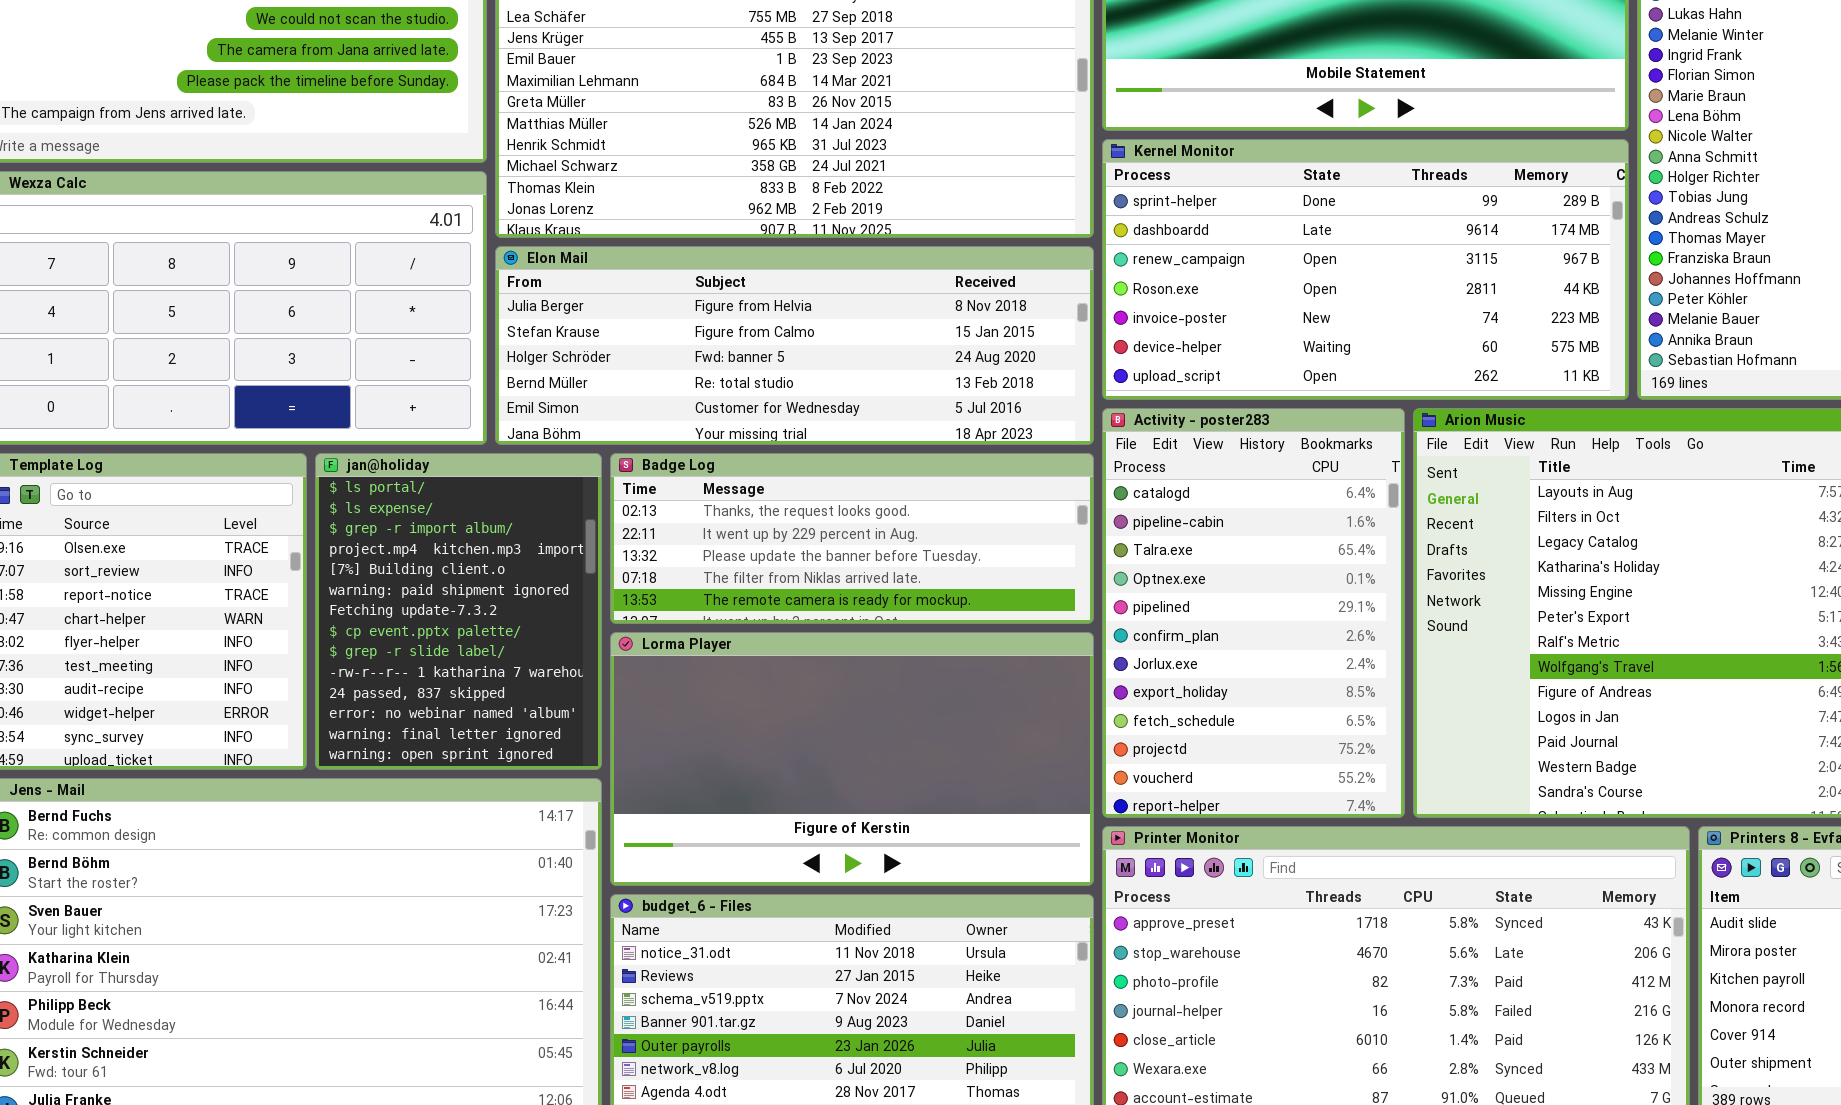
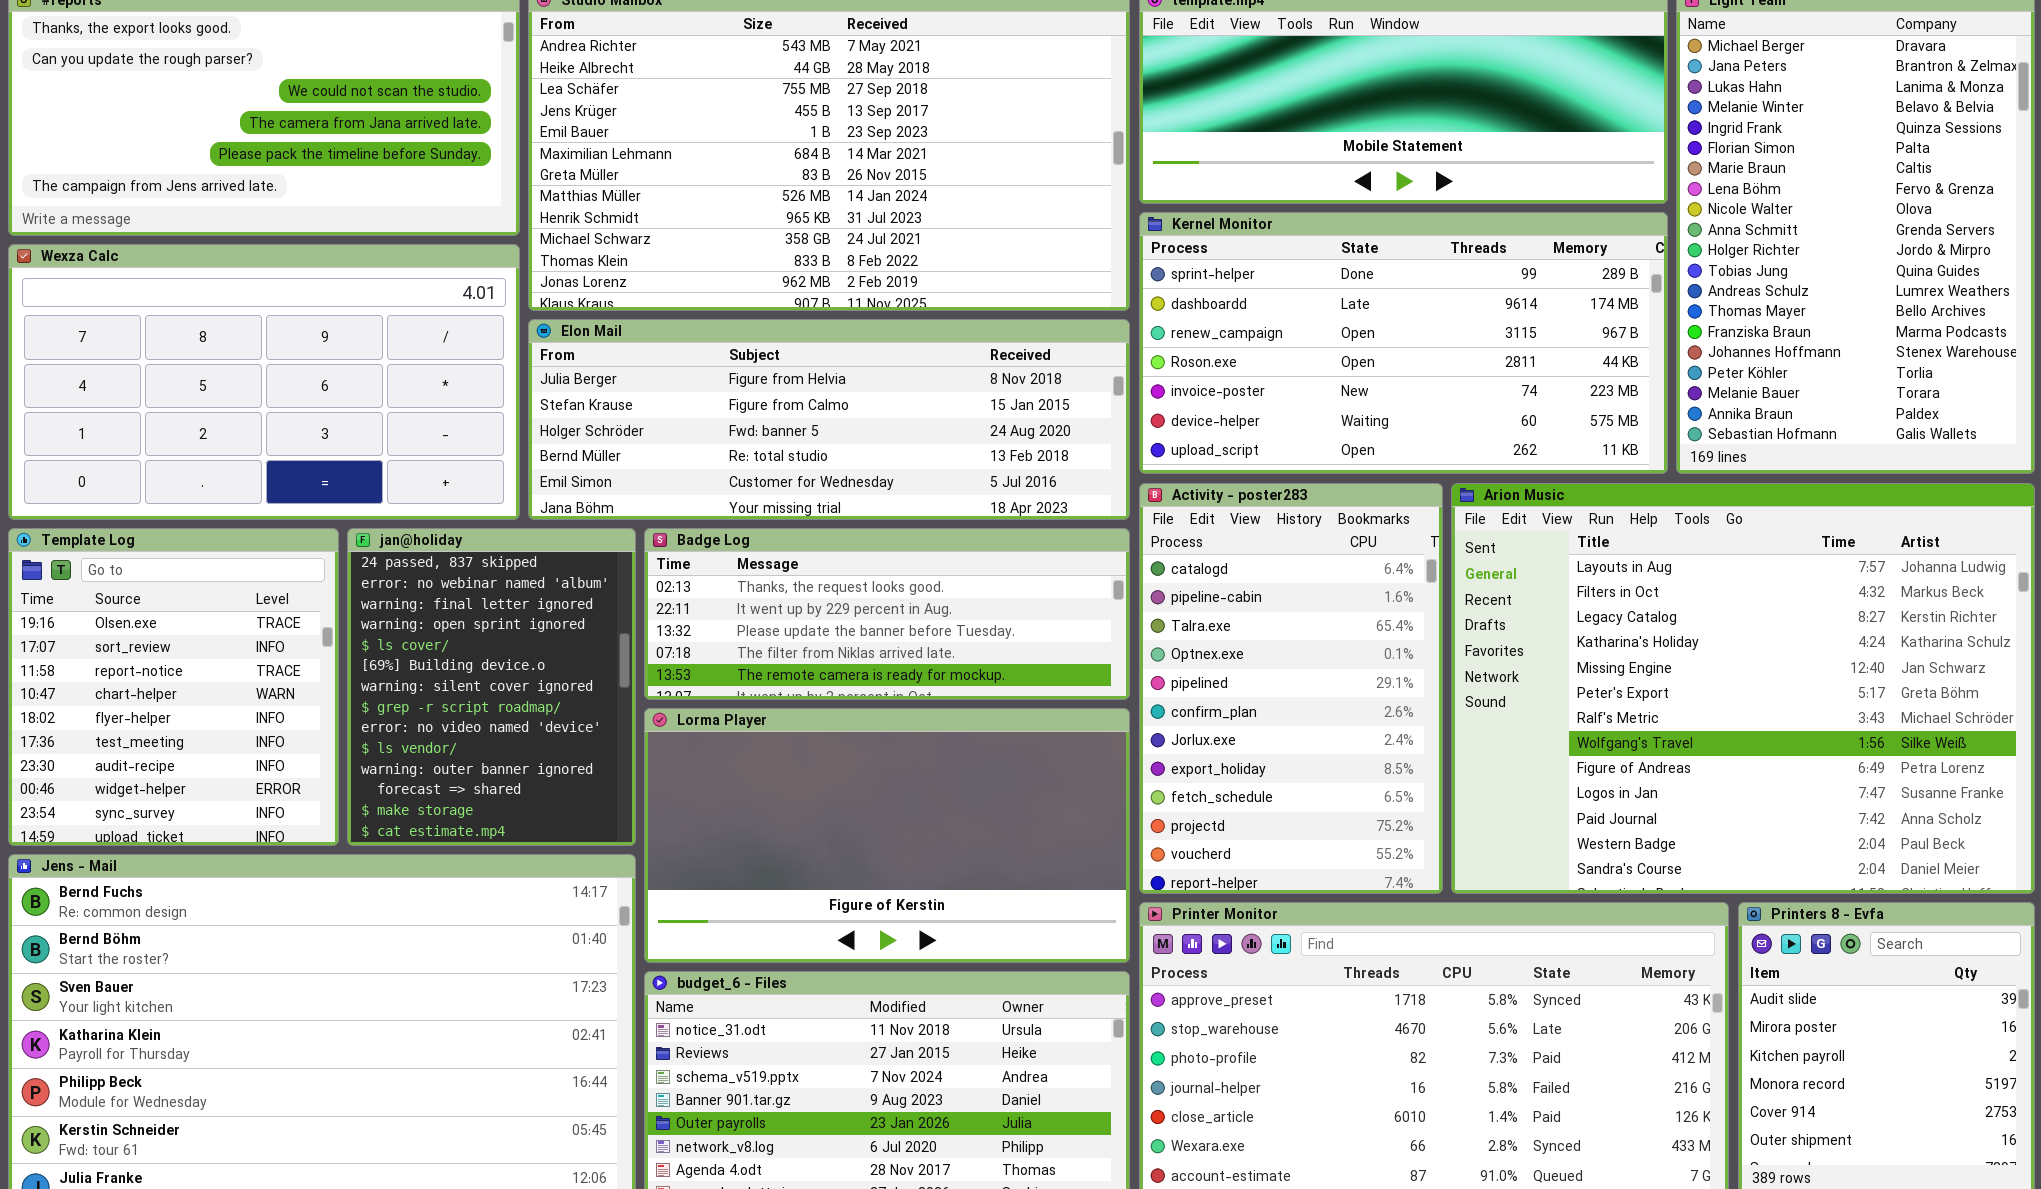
jan@holiday: [315,453,602,770] -> [347,528,636,846], scrolled down 10 rows

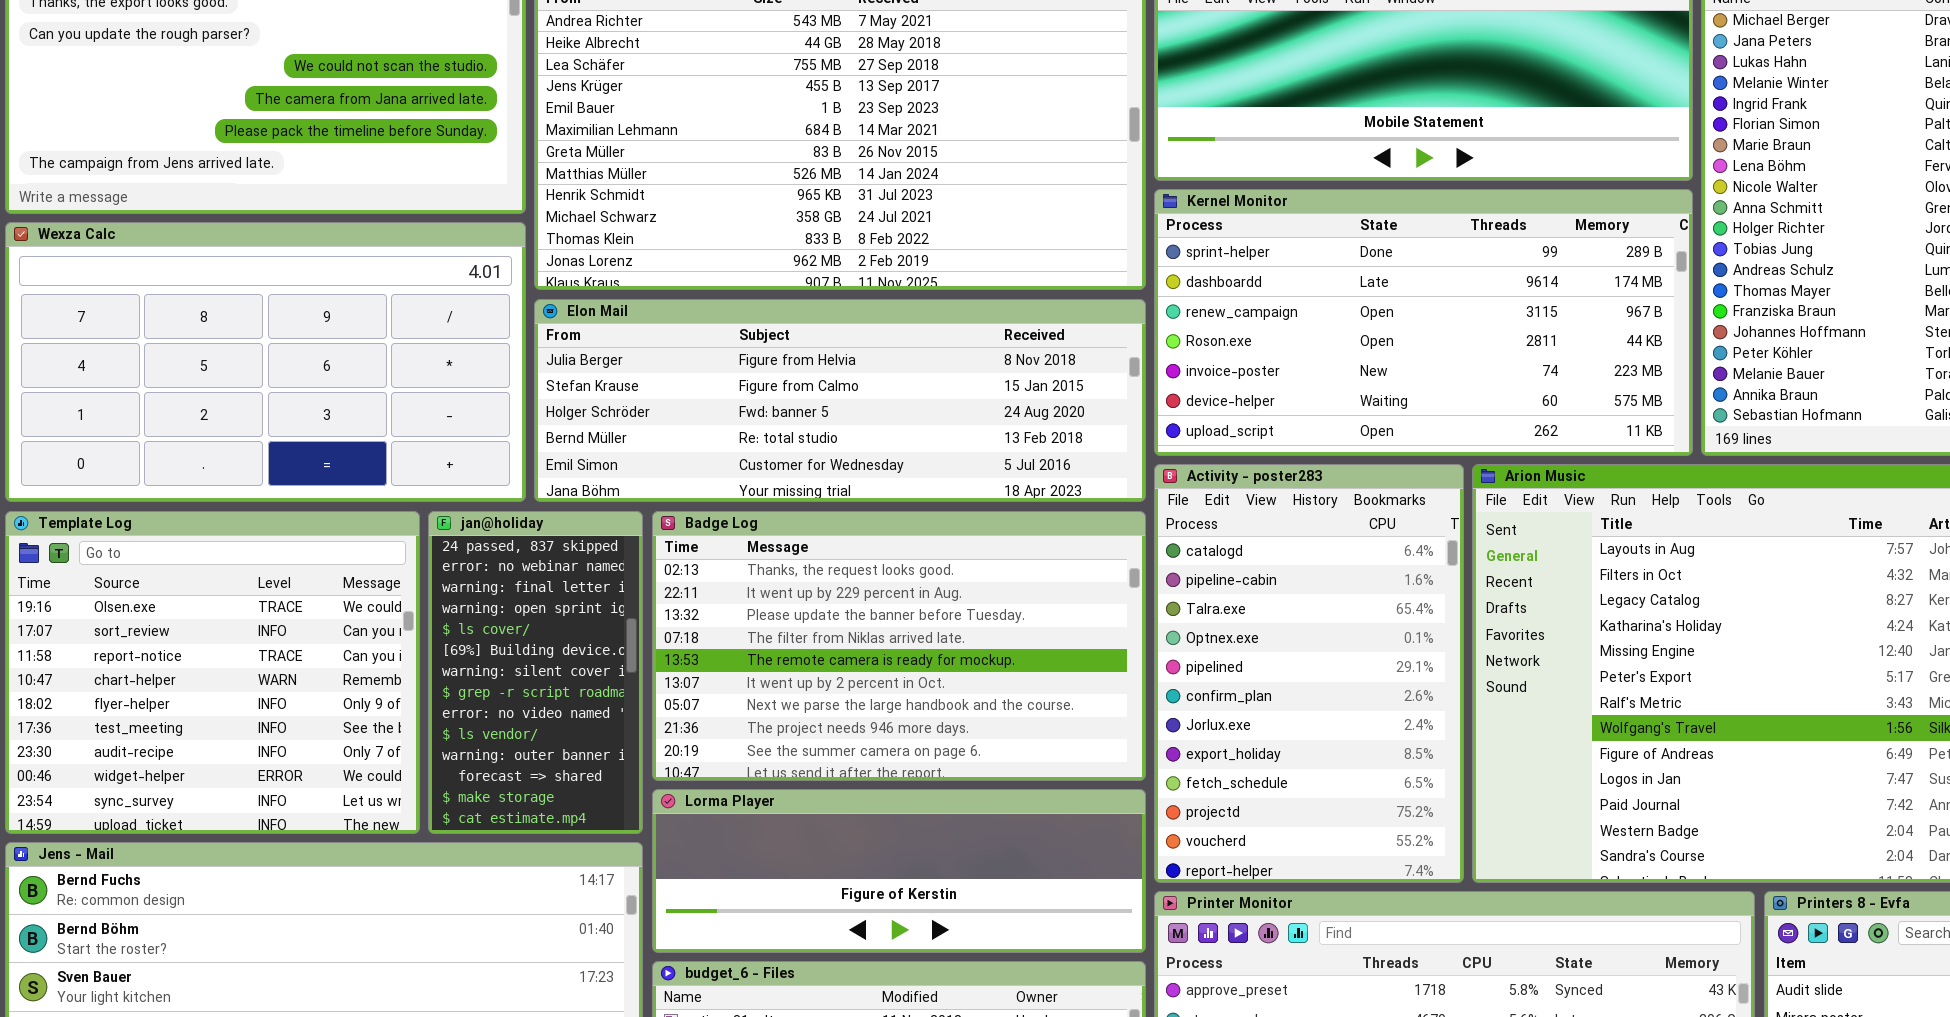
Template Log: [8,528,339,846] -> [5,511,420,834], resized
jan@holiday: [347,528,636,846] -> [428,511,643,834], resized
Badge Log: [644,528,1130,700] -> [652,511,1146,781], resized
Lorma Player: [644,708,1130,963] -> [652,789,1146,953], resized

